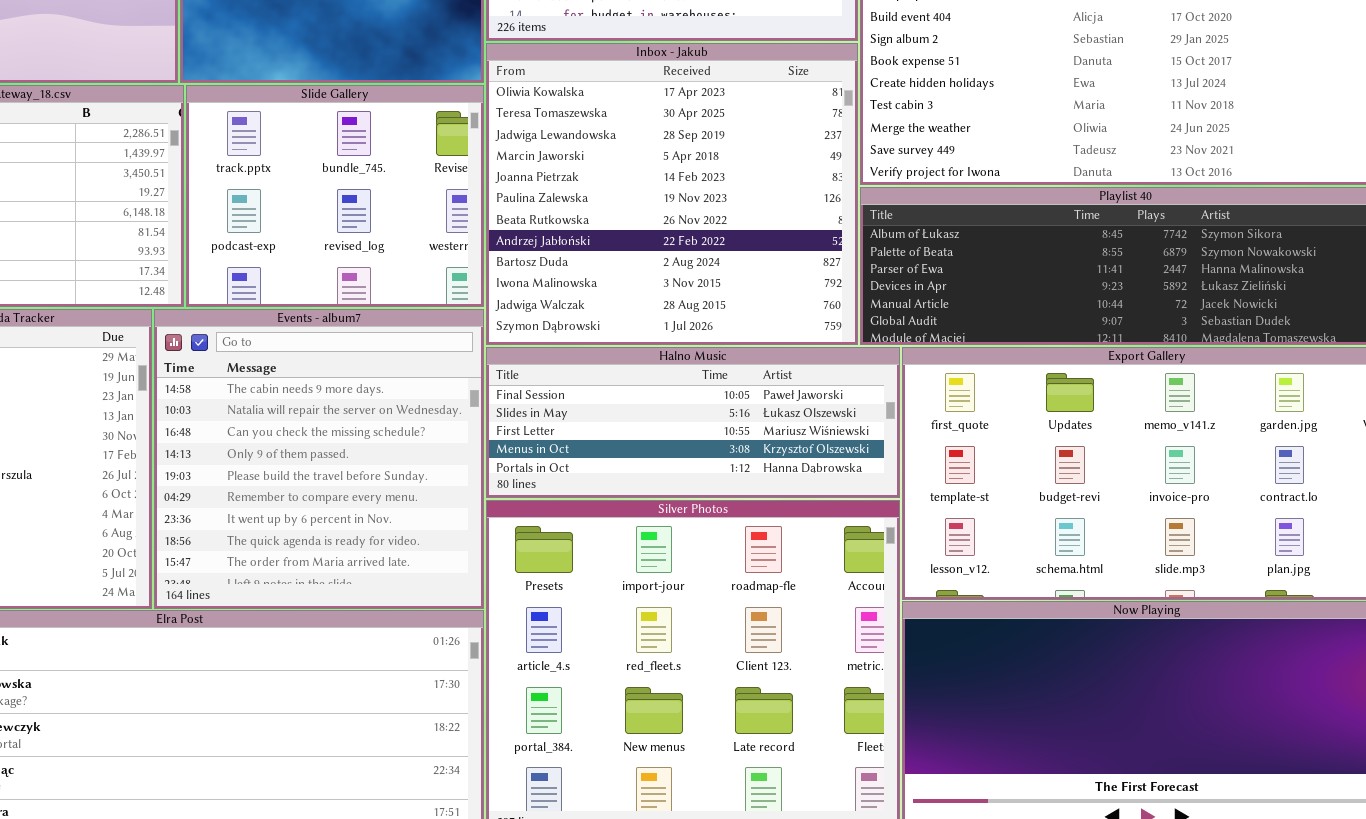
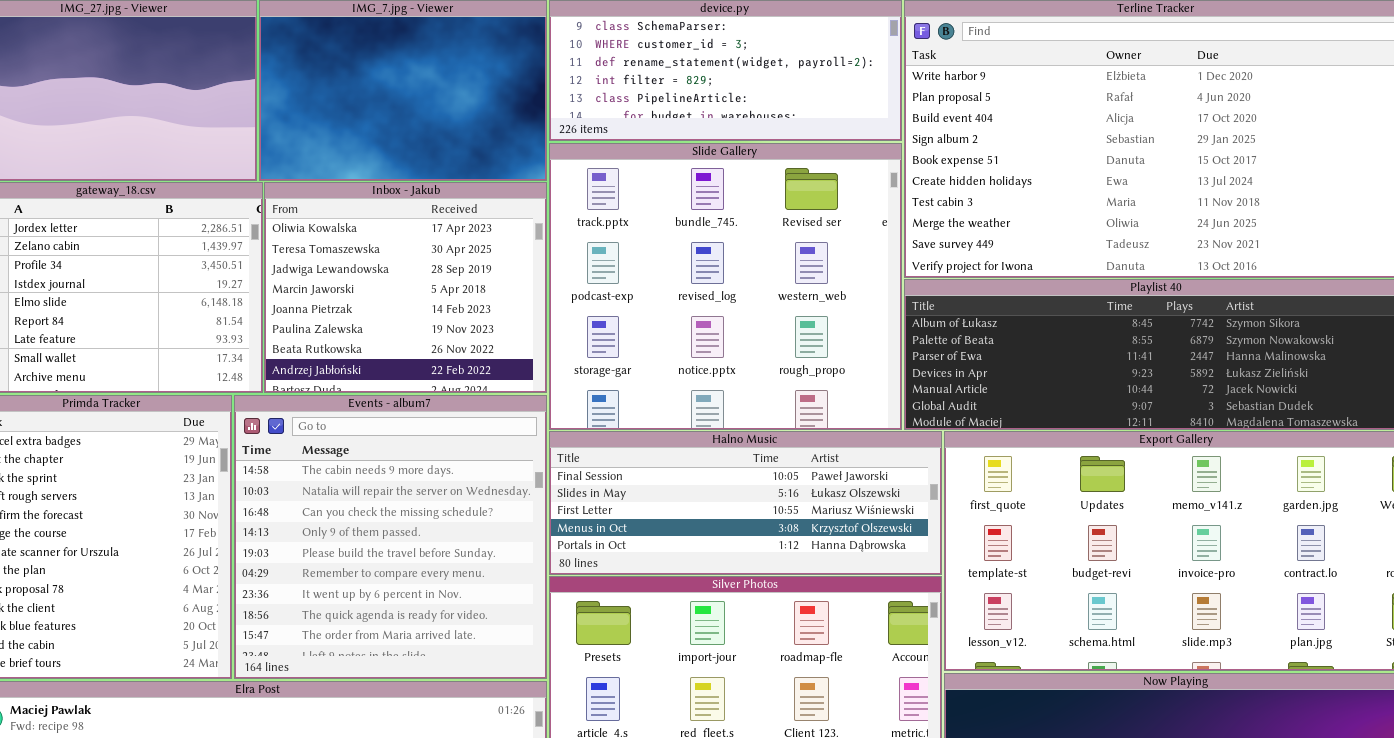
Inbox - Jakub: [486,43,858,345] -> [264,182,547,393], moved, resized
Slide Gallery: [186,85,484,307] -> [549,143,902,430], moved, resized

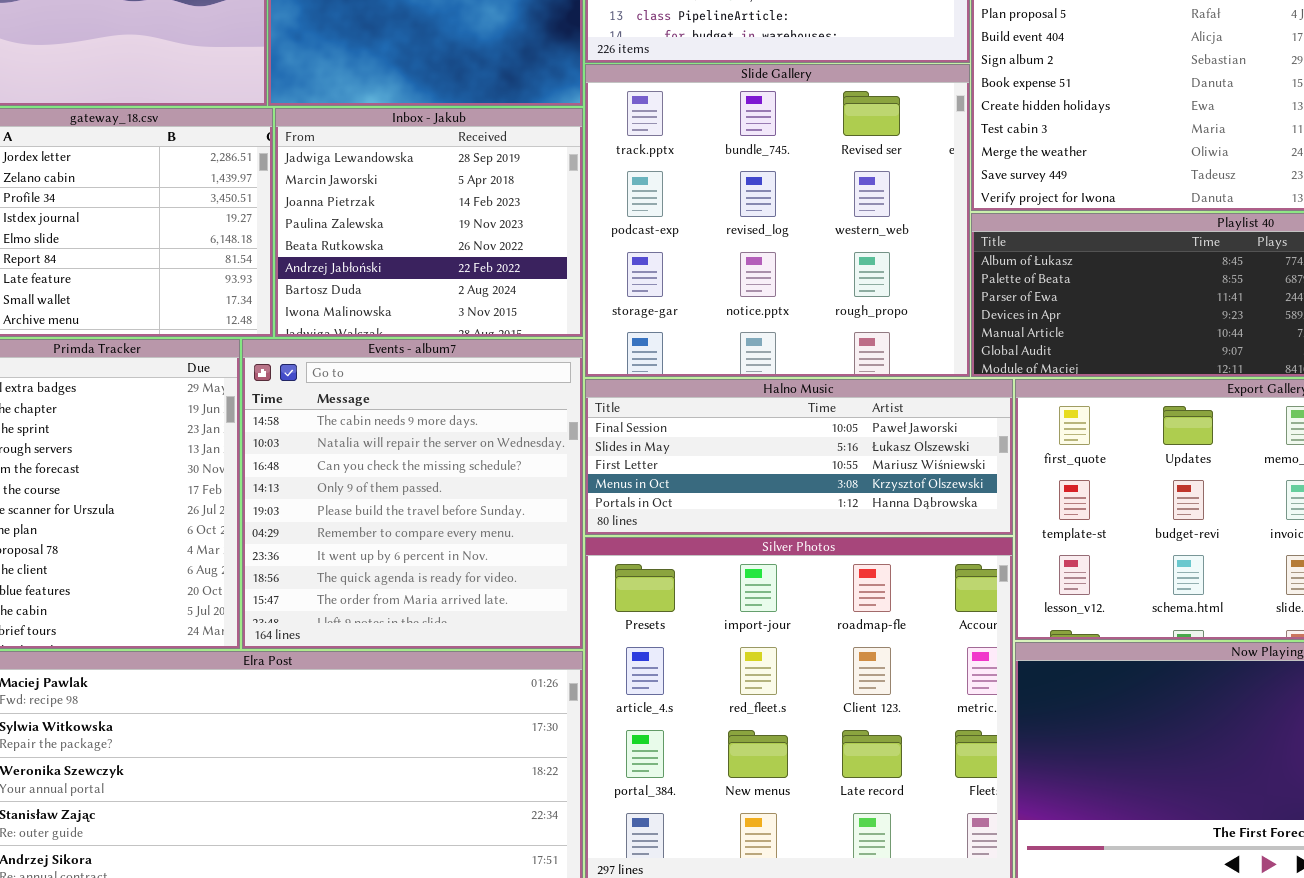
Inbox - Jakub: [264,182,547,393] -> [275,108,583,337], scrolled down 2 rows

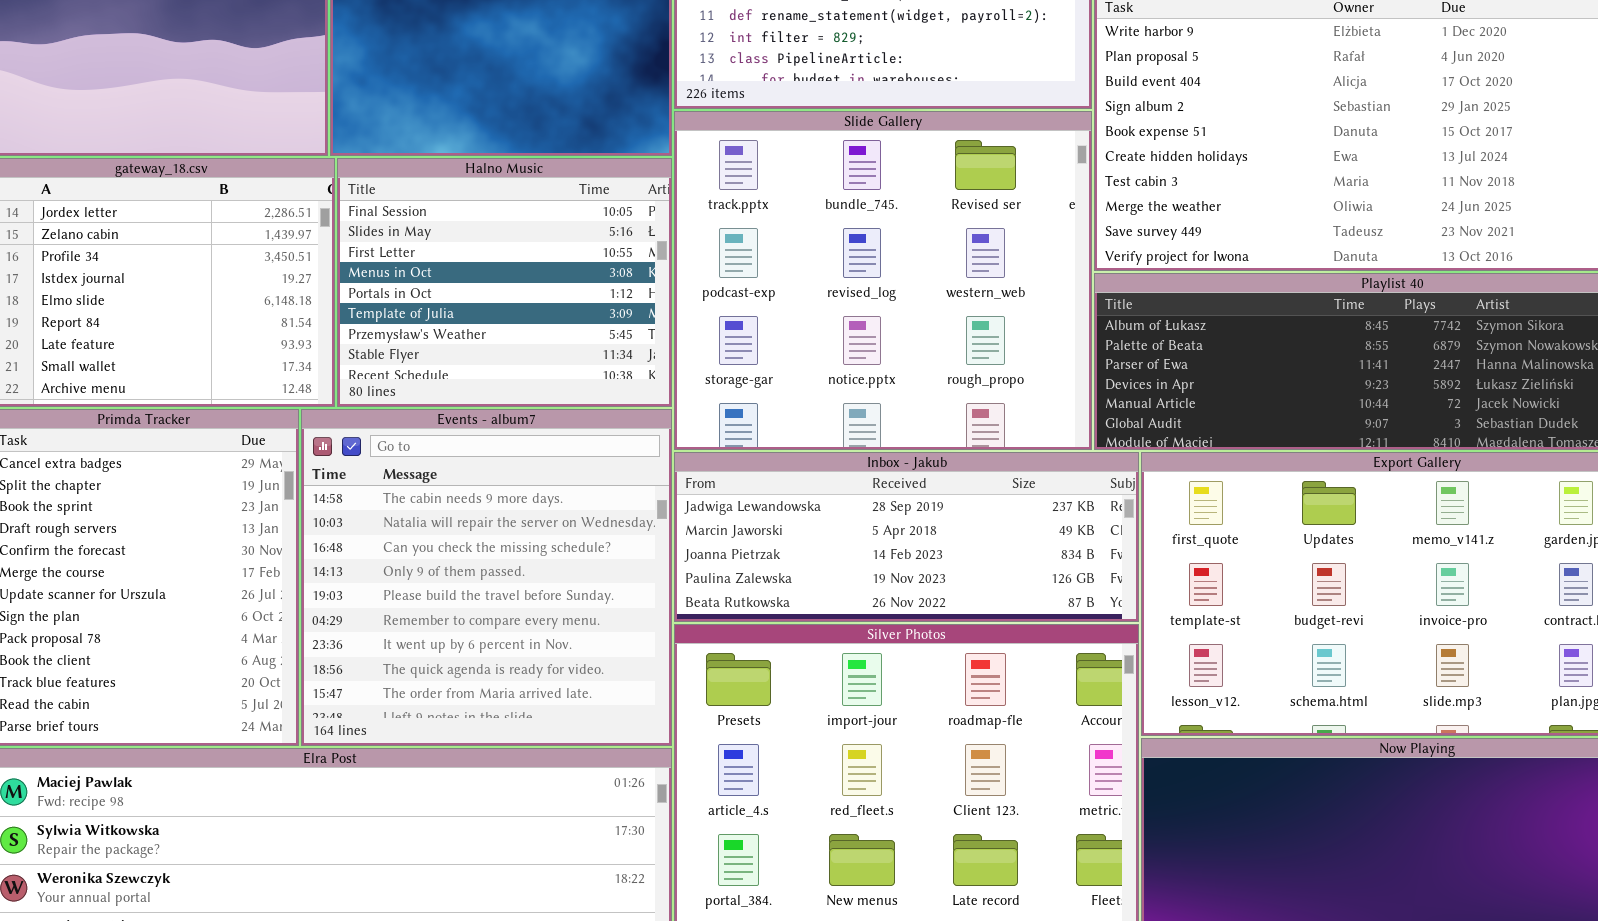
Inbox - Jakub: [275,108,583,337] -> [674,452,1139,622], moved, resized
Halno Music: [585,379,1013,535] -> [337,158,672,407], moved, resized

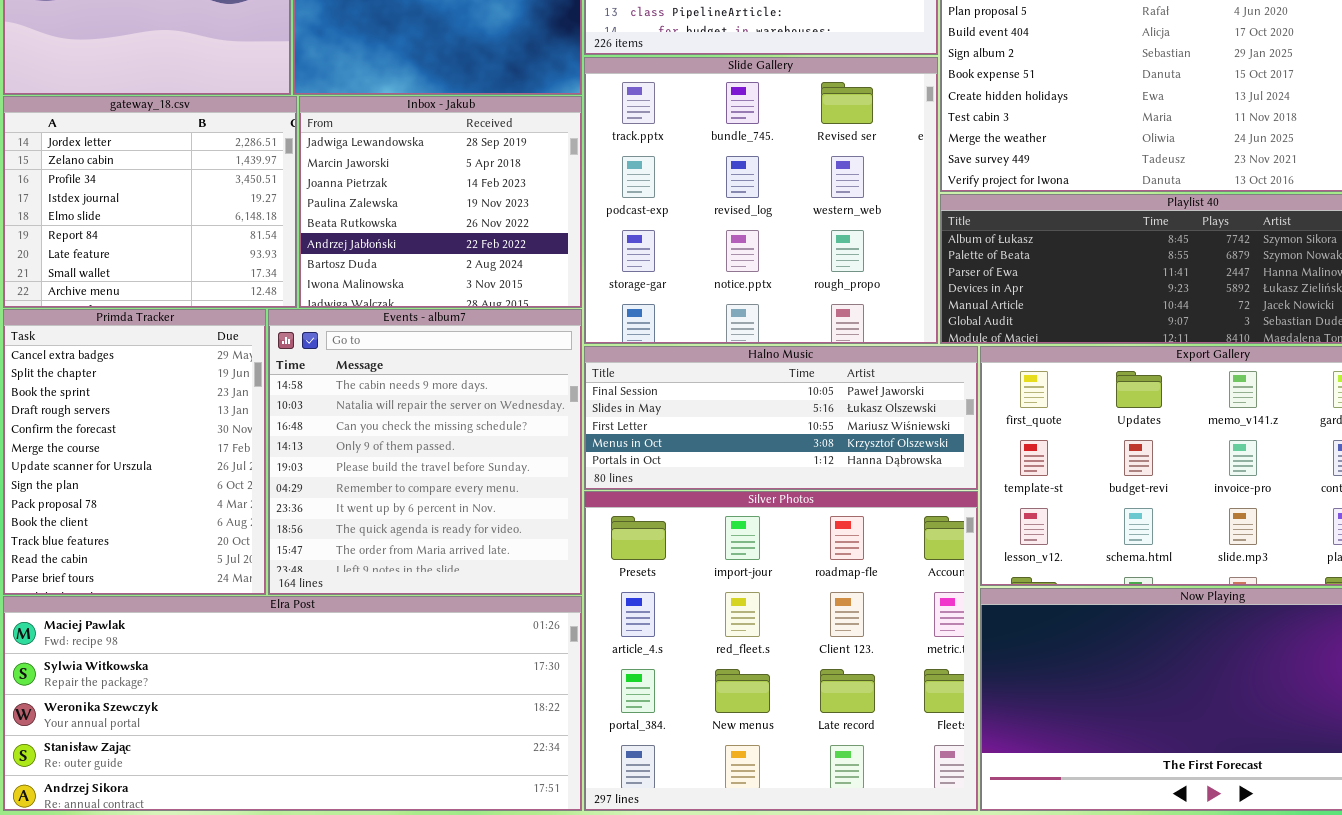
Halno Music: [337,158,672,407] -> [584,346,978,490], moved, resized
Inbox - Jakub: [674,452,1139,622] -> [299,96,582,308], moved, resized

